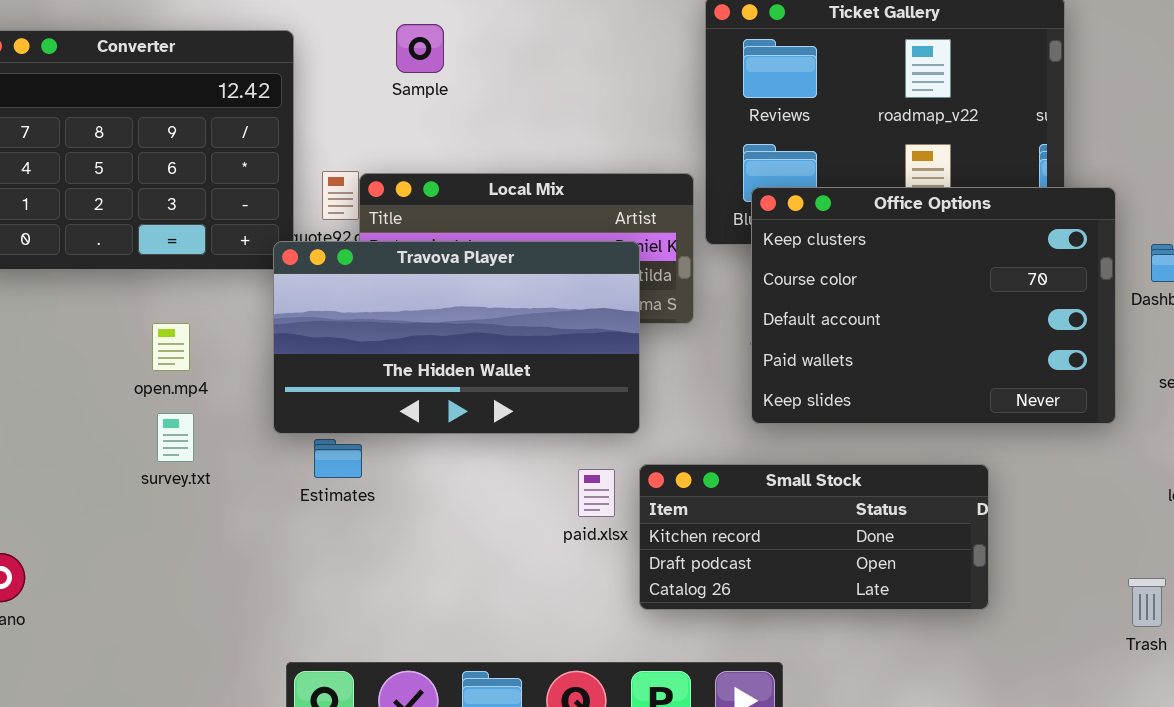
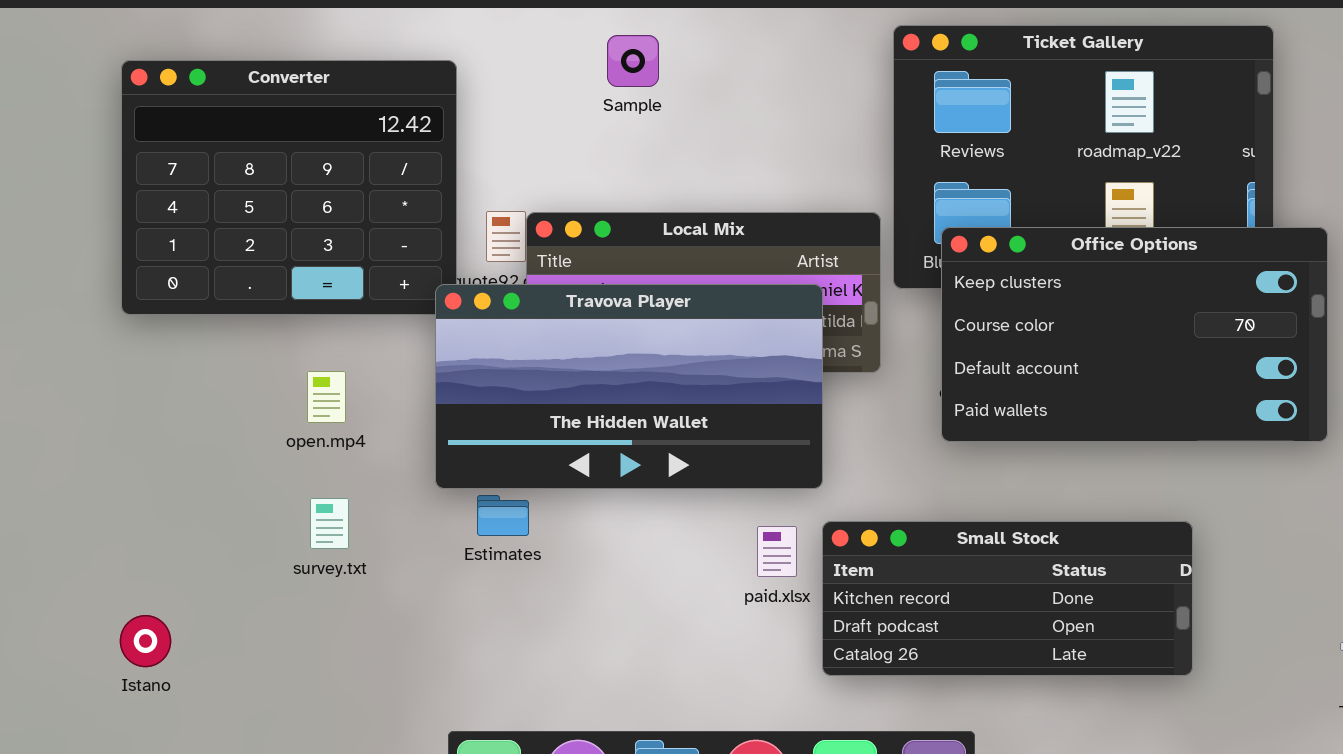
Sample: [396,24,444,73] -> [607,35,659,87], moved
Office Options: [751,187,1116,424] -> [941,227,1328,442], resized
survey.txt: [157,413,194,462] -> [310,498,349,549], moved

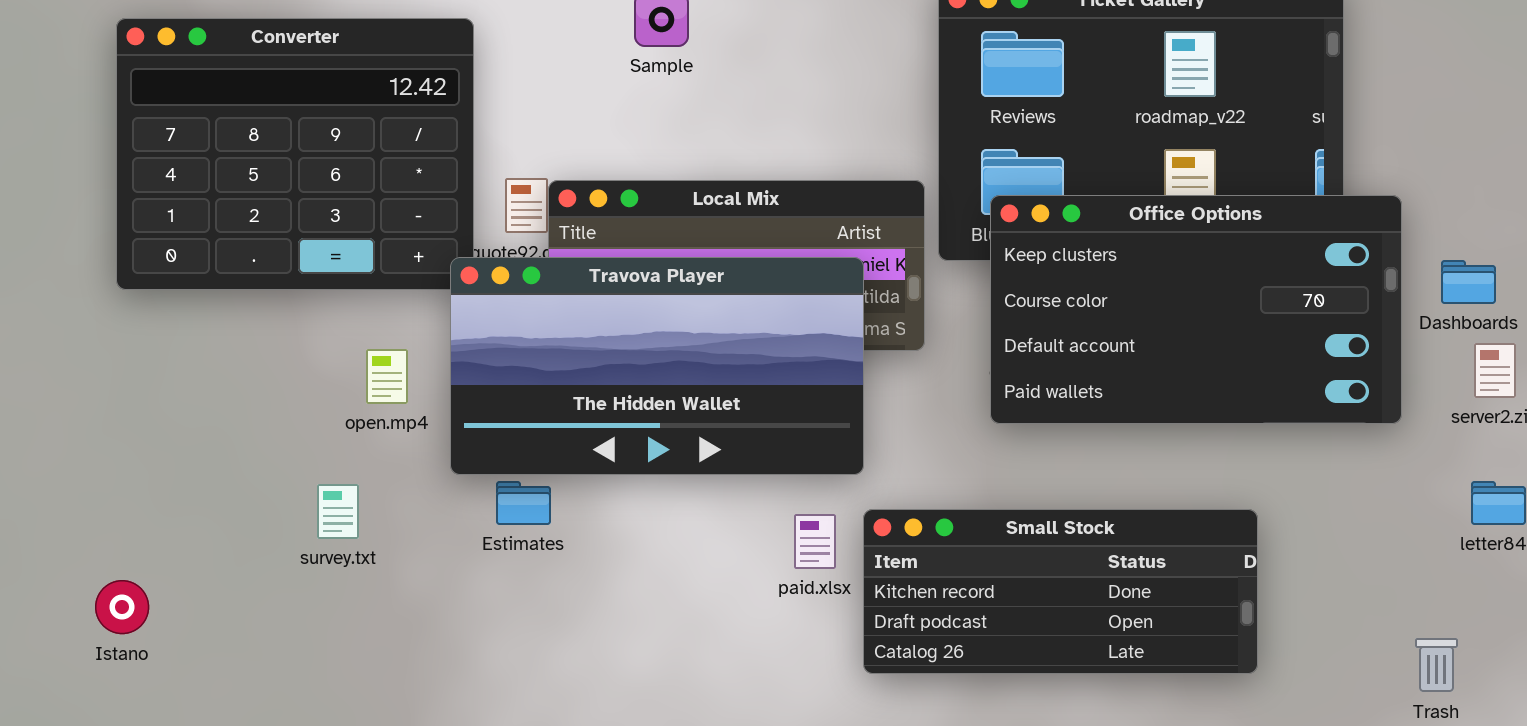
open.mp4: [307,371,346,423] -> [366,349,408,404], moved
Istano: [120,615,171,667] -> [95,580,149,634], moved

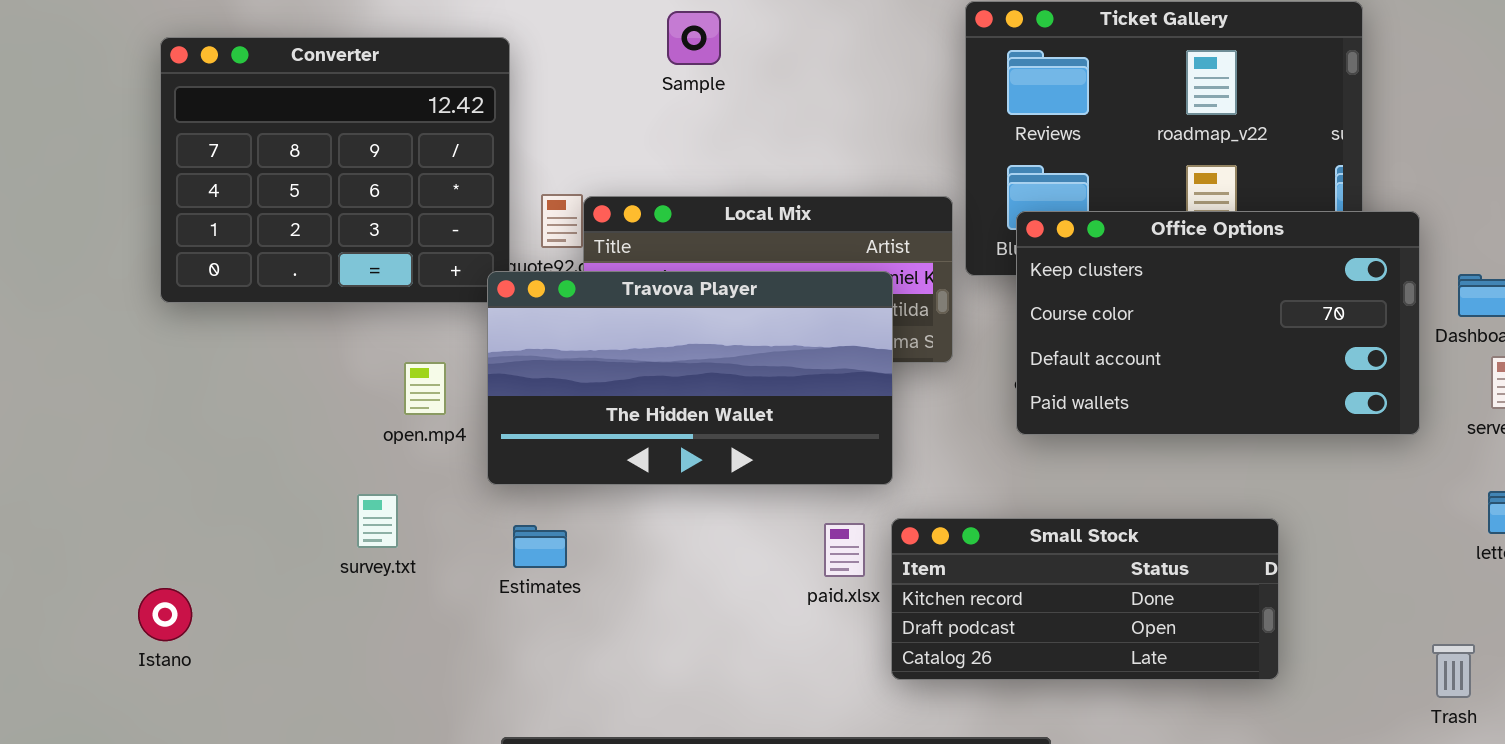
Estimates: [496,481,551,525] -> [513,525,567,568], moved

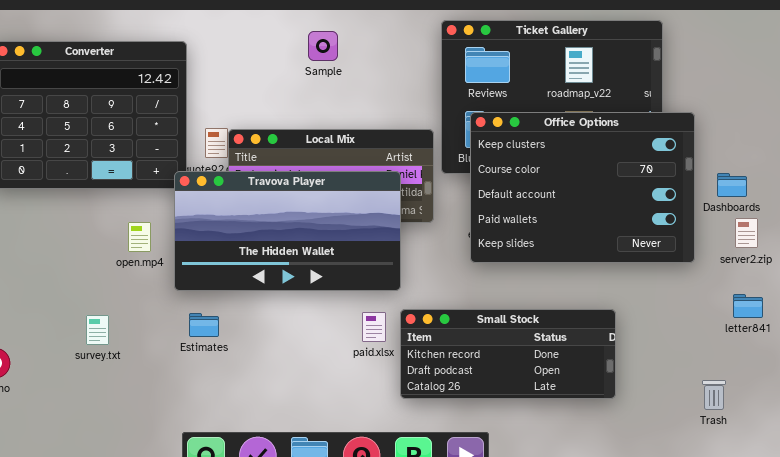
Sample: [667,11,721,65] -> [308,31,338,61], moved
Office Options: [1016,211,1420,435] -> [470,112,695,263], resized
survey.txt: [357,494,398,548] -> [86,315,109,345], moved

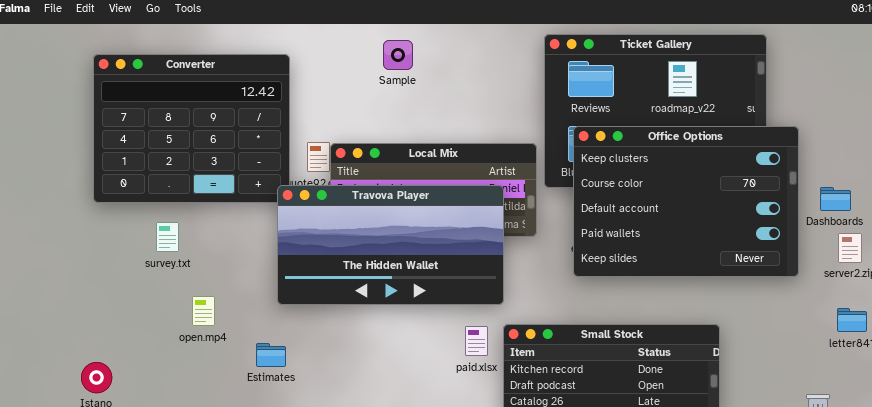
Sample: [308,31,338,61] -> [383,40,413,70], moved
open.mp4: [128,222,151,252] -> [192,296,215,326], moved
Estimates: [189,313,219,337] -> [256,343,286,367], moved
survey.txt: [86,315,109,345] -> [156,222,179,252], moved

